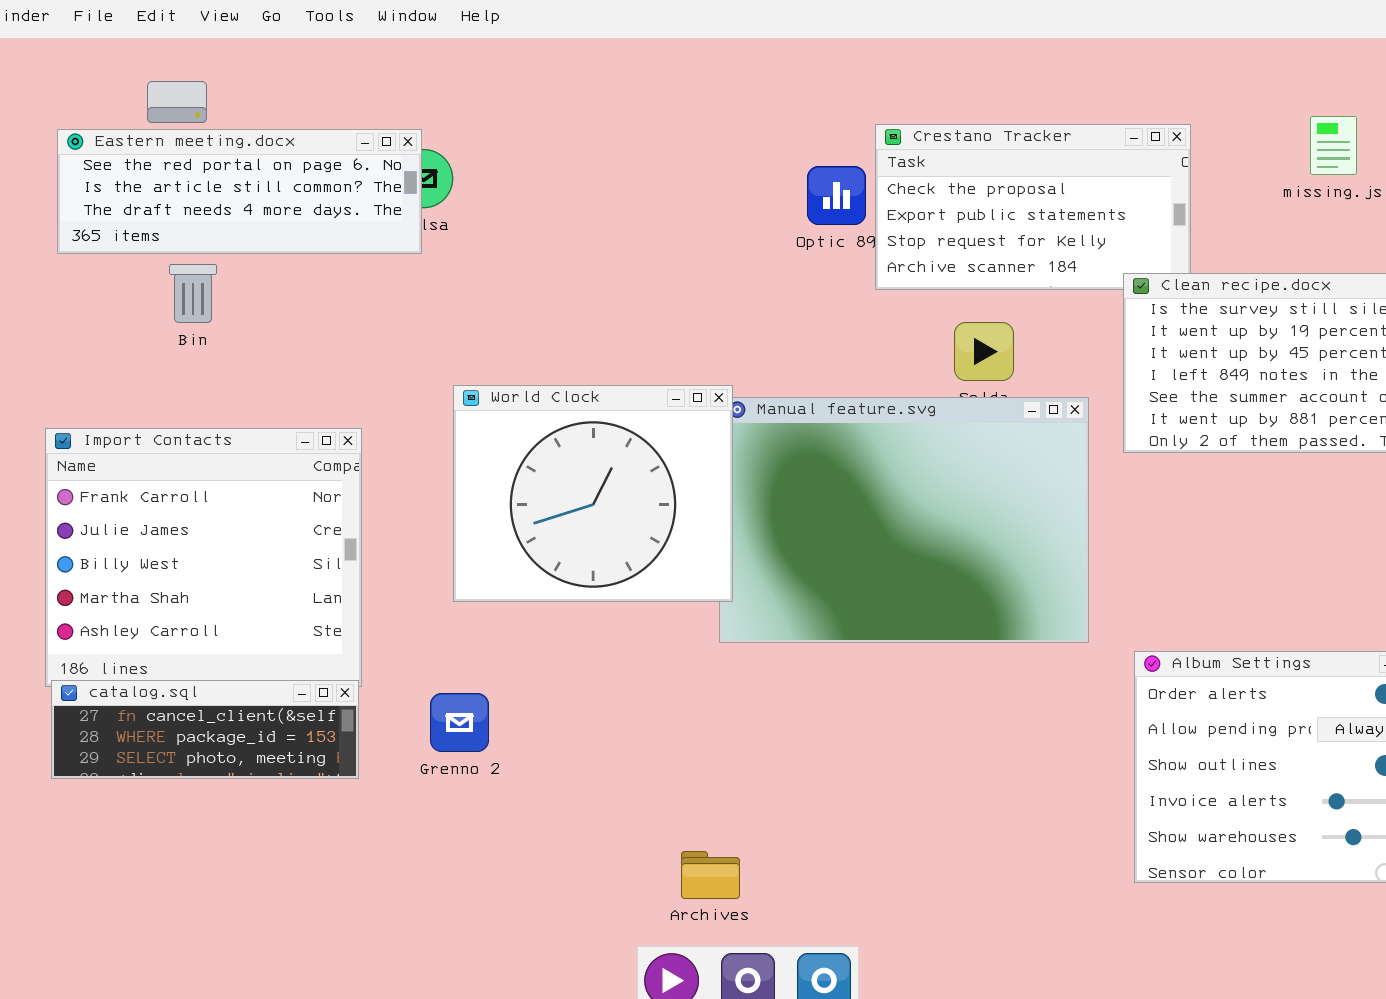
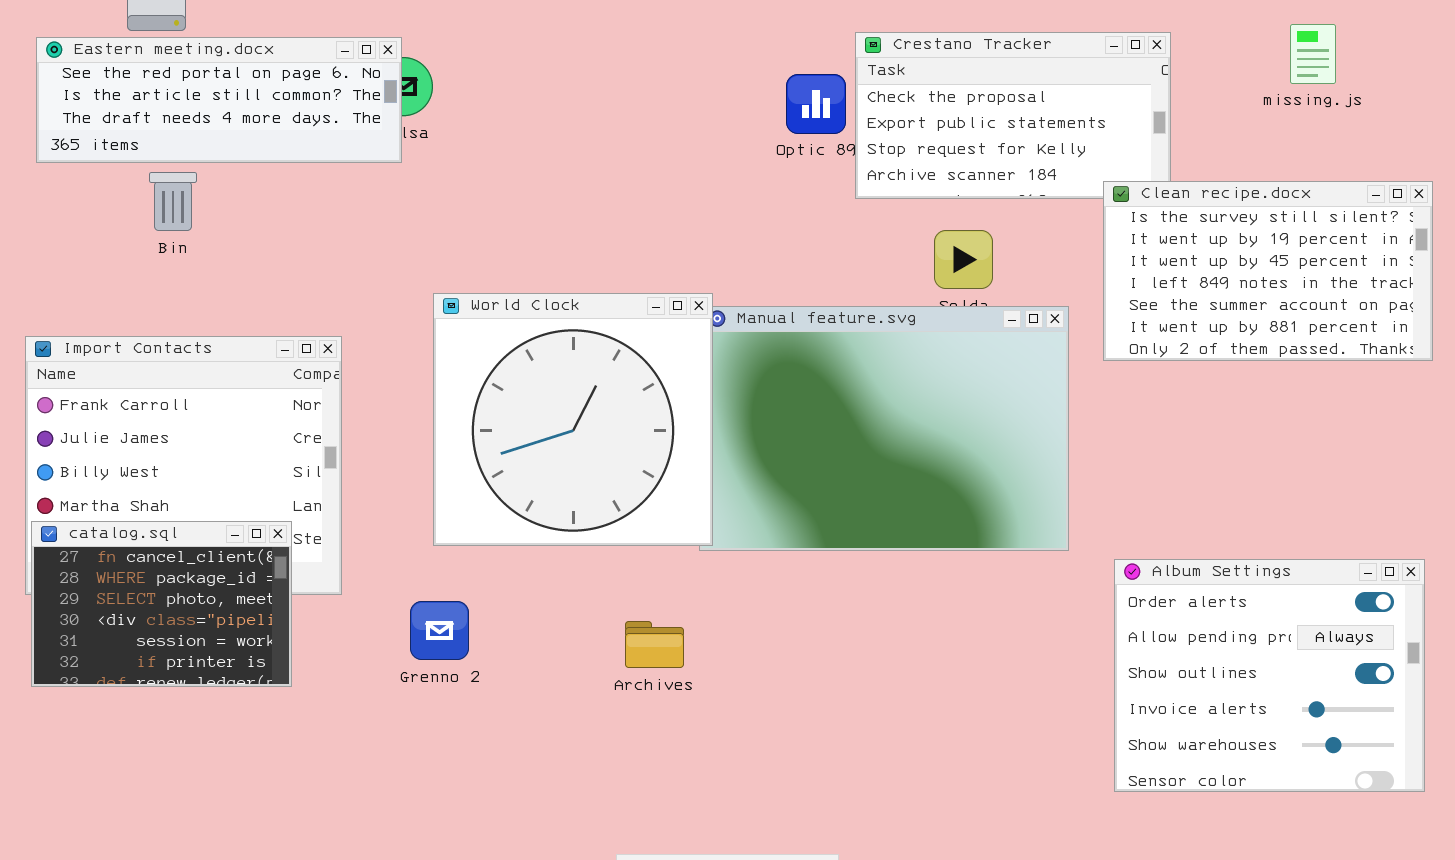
World Clock: [453,385,733,602] -> [433,293,713,546], resized
catalog.sql: [51,680,359,779] -> [31,521,292,687], resized
Archives: [681,851,740,899] -> [625,621,684,668], moved

